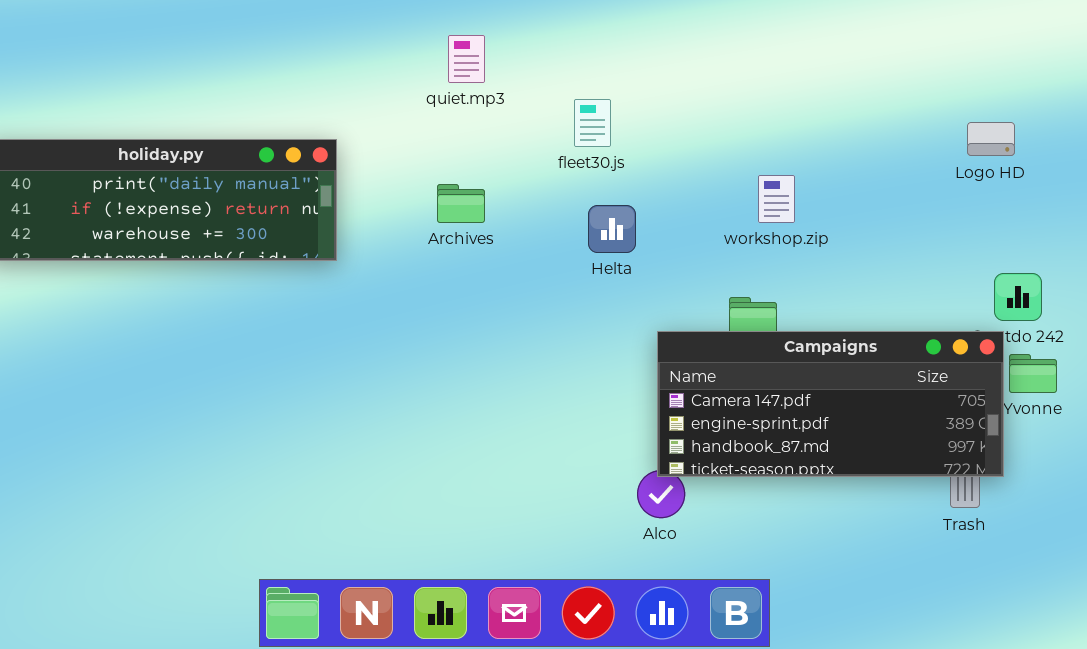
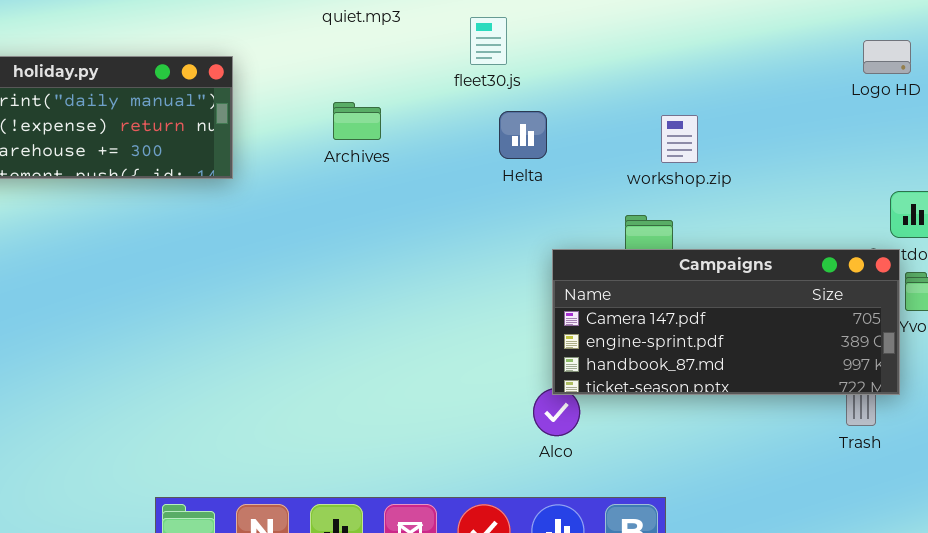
workshop.zip: [758,175,795,223] -> [661,115,698,163], moved
Helta: [588,205,636,253] -> [499,111,547,159], moved

